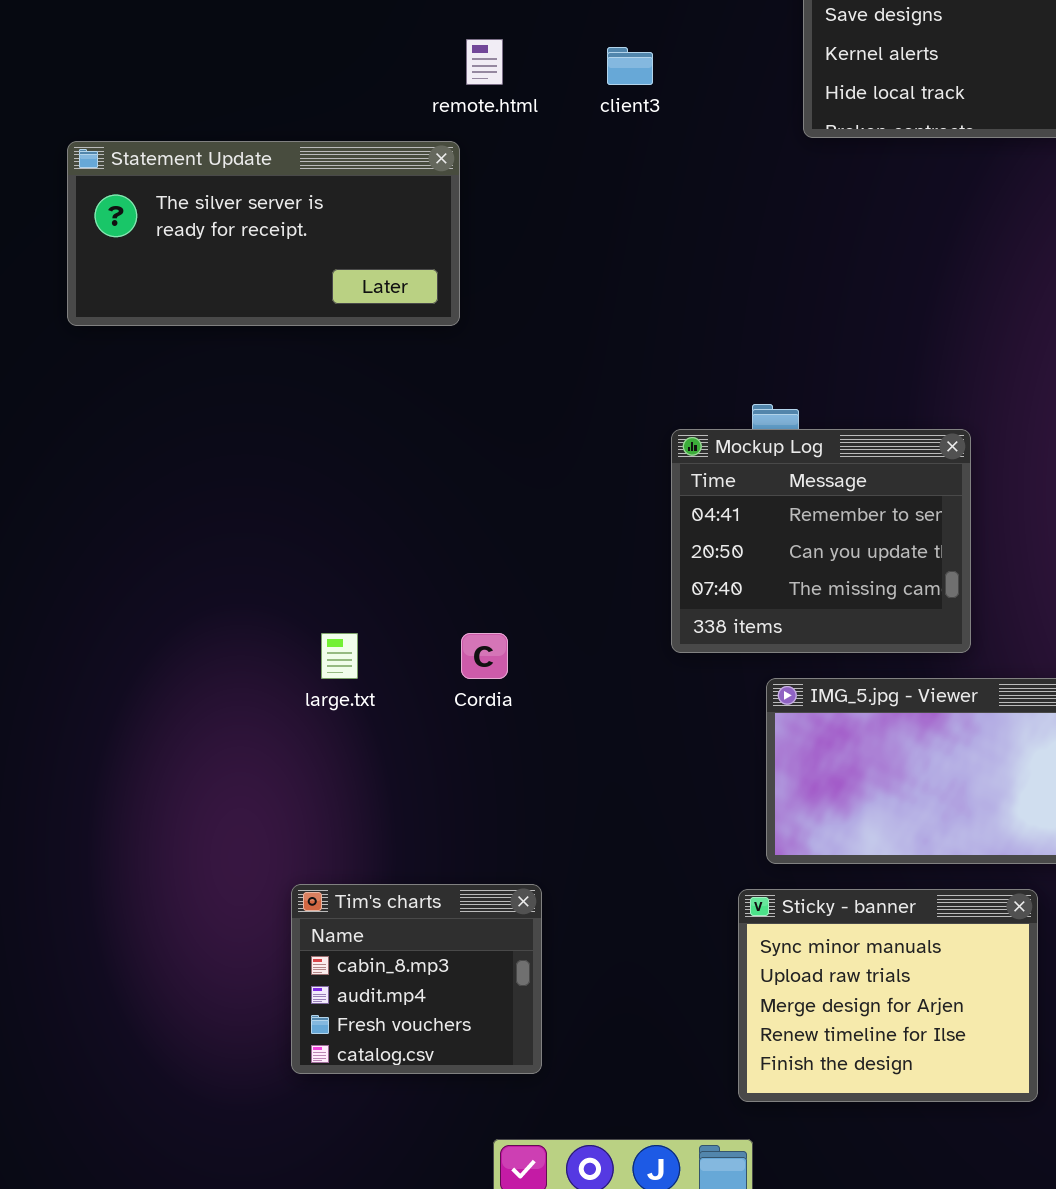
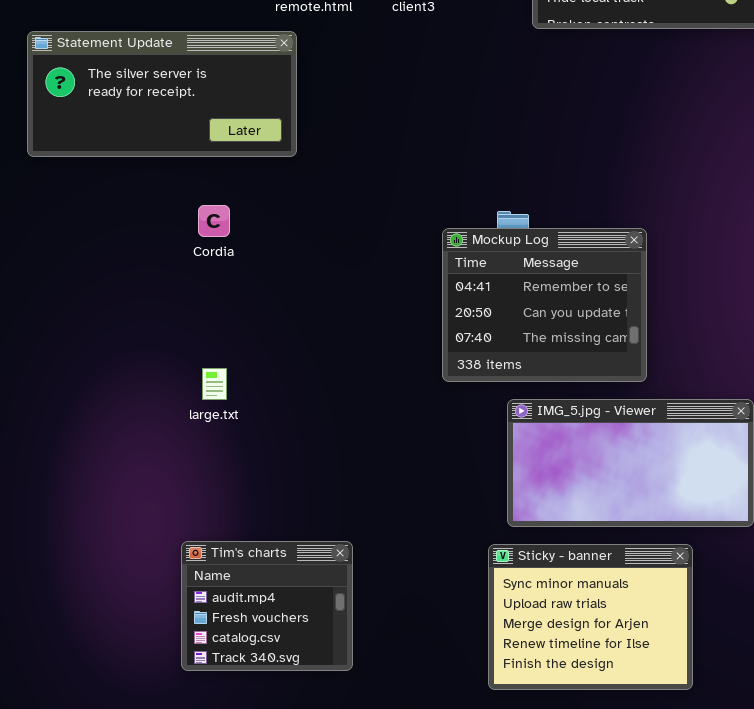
Cordia: [461,633,508,679] -> [198,205,230,237], moved
Tim's charts: [291,884,542,1074] -> [181,541,353,671], scrolled down 1 row

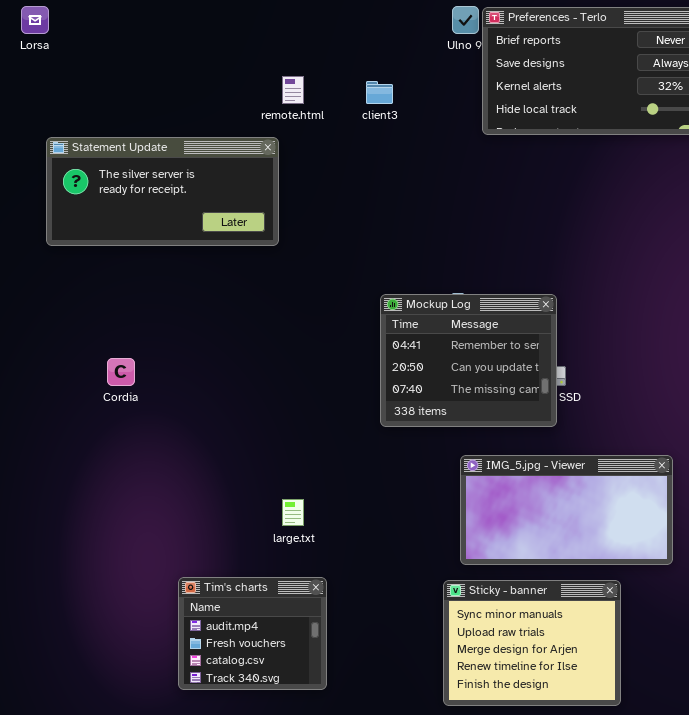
Cordia: [198,205,230,237] -> [107,358,135,386], moved
Mockup Log: [442,228,647,382] -> [380,294,557,427], moved
large.txt: [202,368,227,400] -> [282,499,304,526], moved

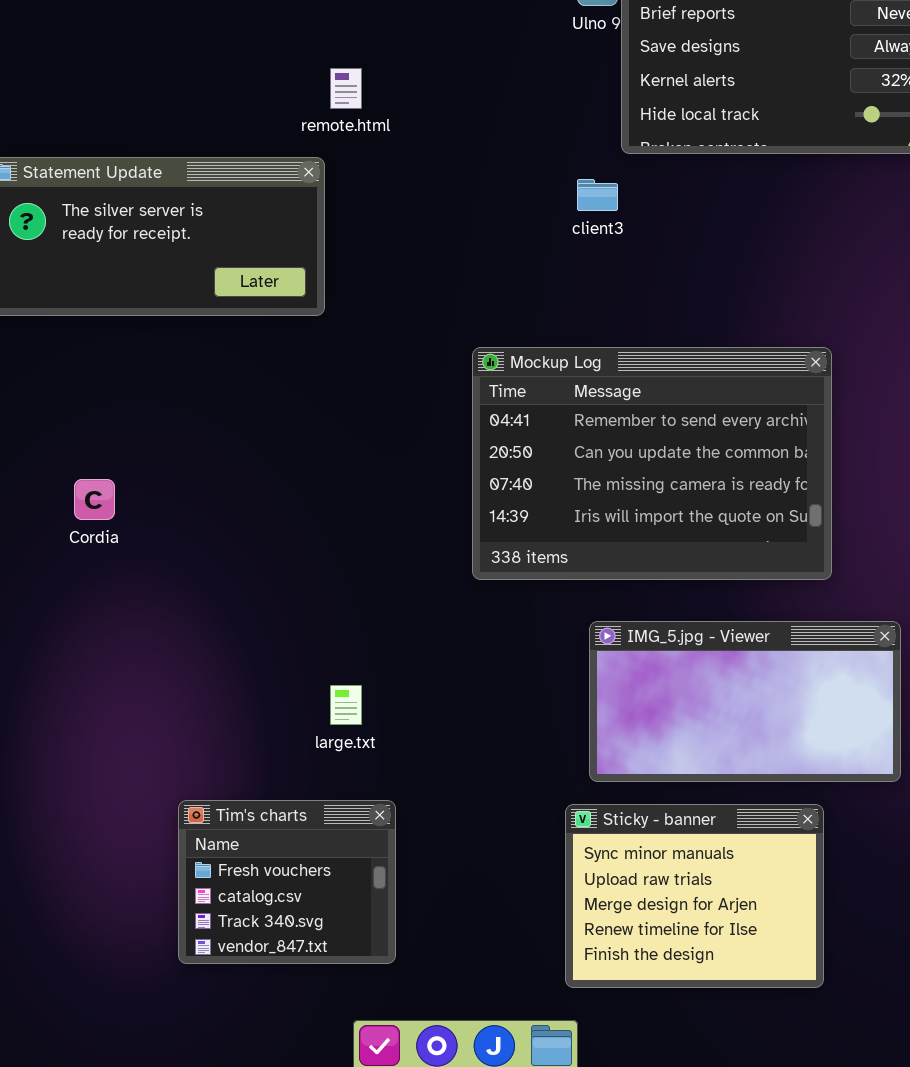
client3: [366,81,393,104] -> [577,179,618,211], moved
Mockup Log: [380,294,557,427] -> [472,347,832,580], resized
Tim's charts: [178,577,327,690] -> [178,800,396,964], scrolled down 1 row

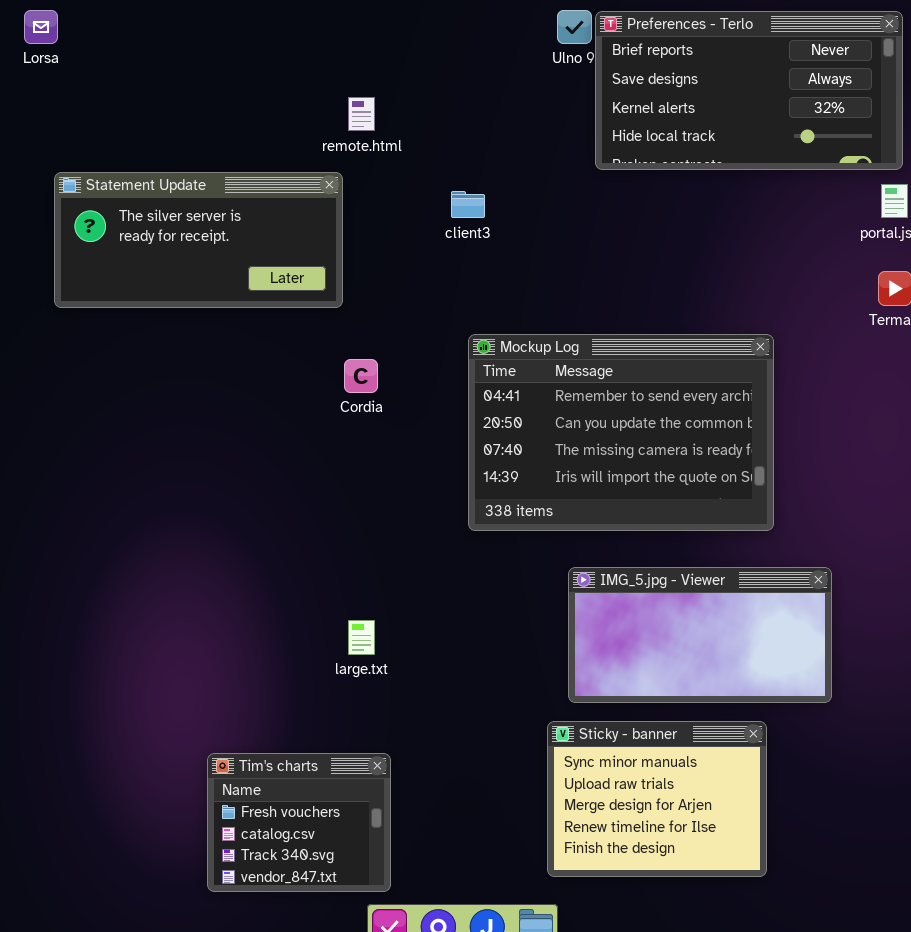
client3: [577,179,618,211] -> [451,191,485,218], moved
Cordia: [74,479,115,520] -> [344,359,378,393], moved
Tim's charts: [178,800,396,964] -> [207,753,391,892], moved

